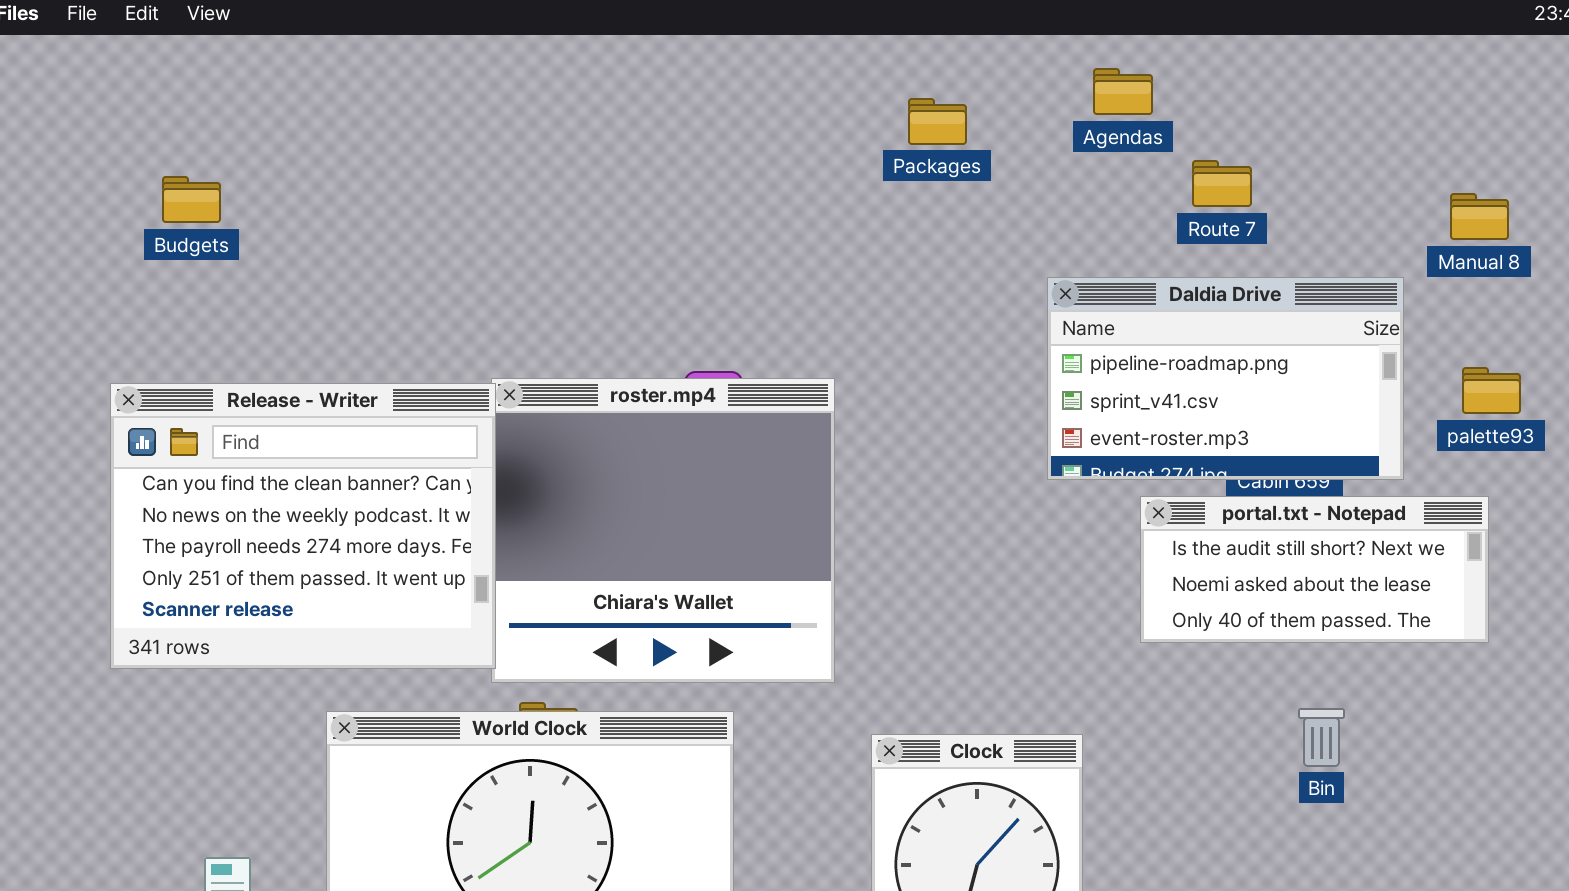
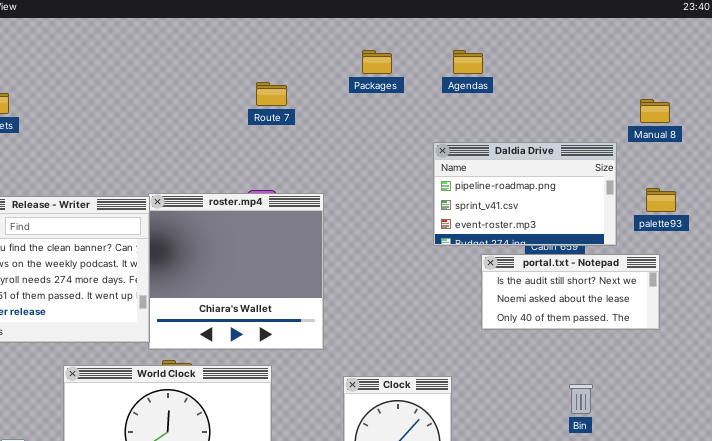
Agendas: [1093,68,1153,115] -> [453,50,483,74], moved
Route 7: [1192,160,1252,207] -> [256,82,287,106], moved
Bin: [1298,708,1345,767] -> [569,384,593,414], moved

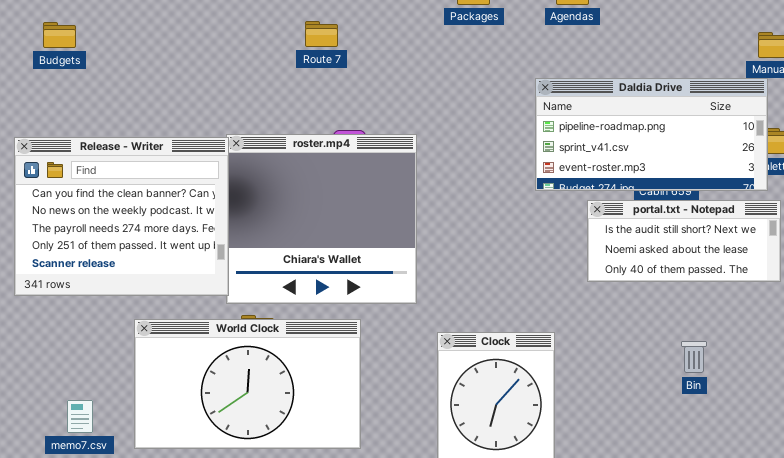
Route 7: [256,82,287,106] -> [305,21,338,47], moved
Daldia Drive: [433,142,617,246] -> [535,78,768,191], resized

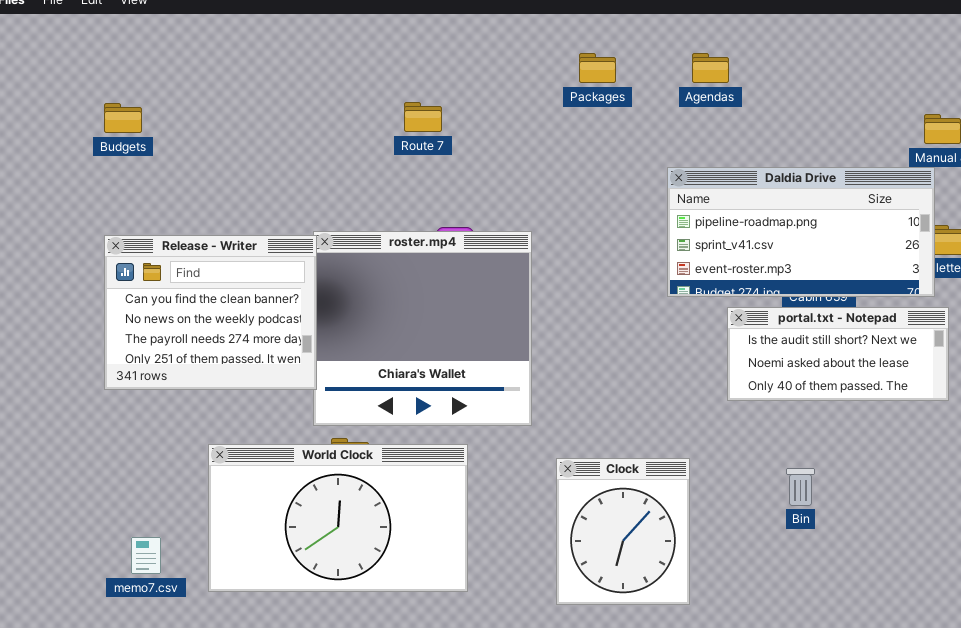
Release - Writer: [14,137,229,296] -> [104,235,317,390], resized
Bin: [681,341,707,373] -> [786,468,815,506], moved

